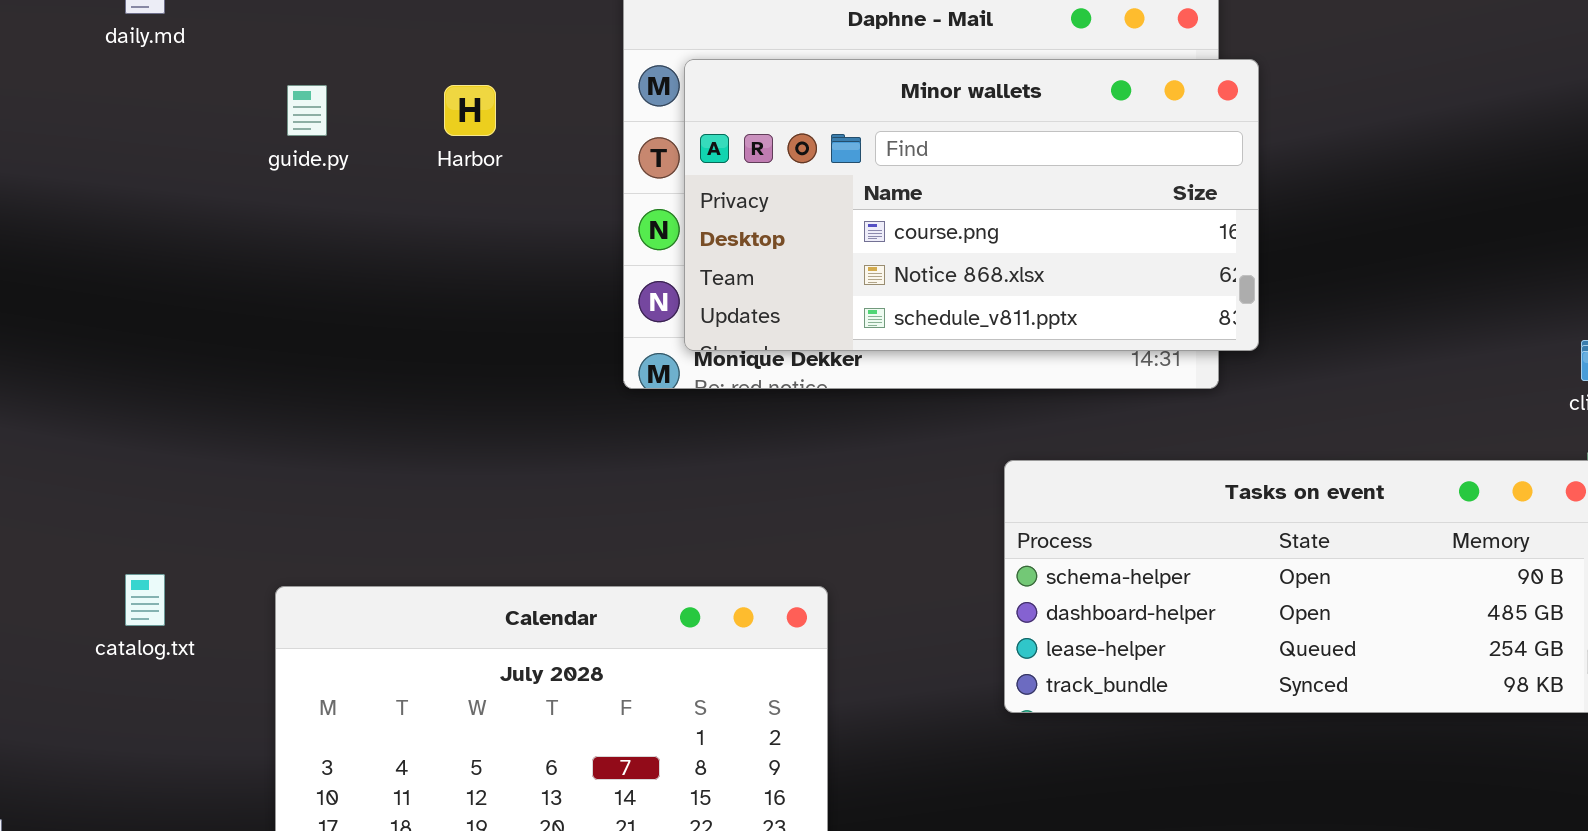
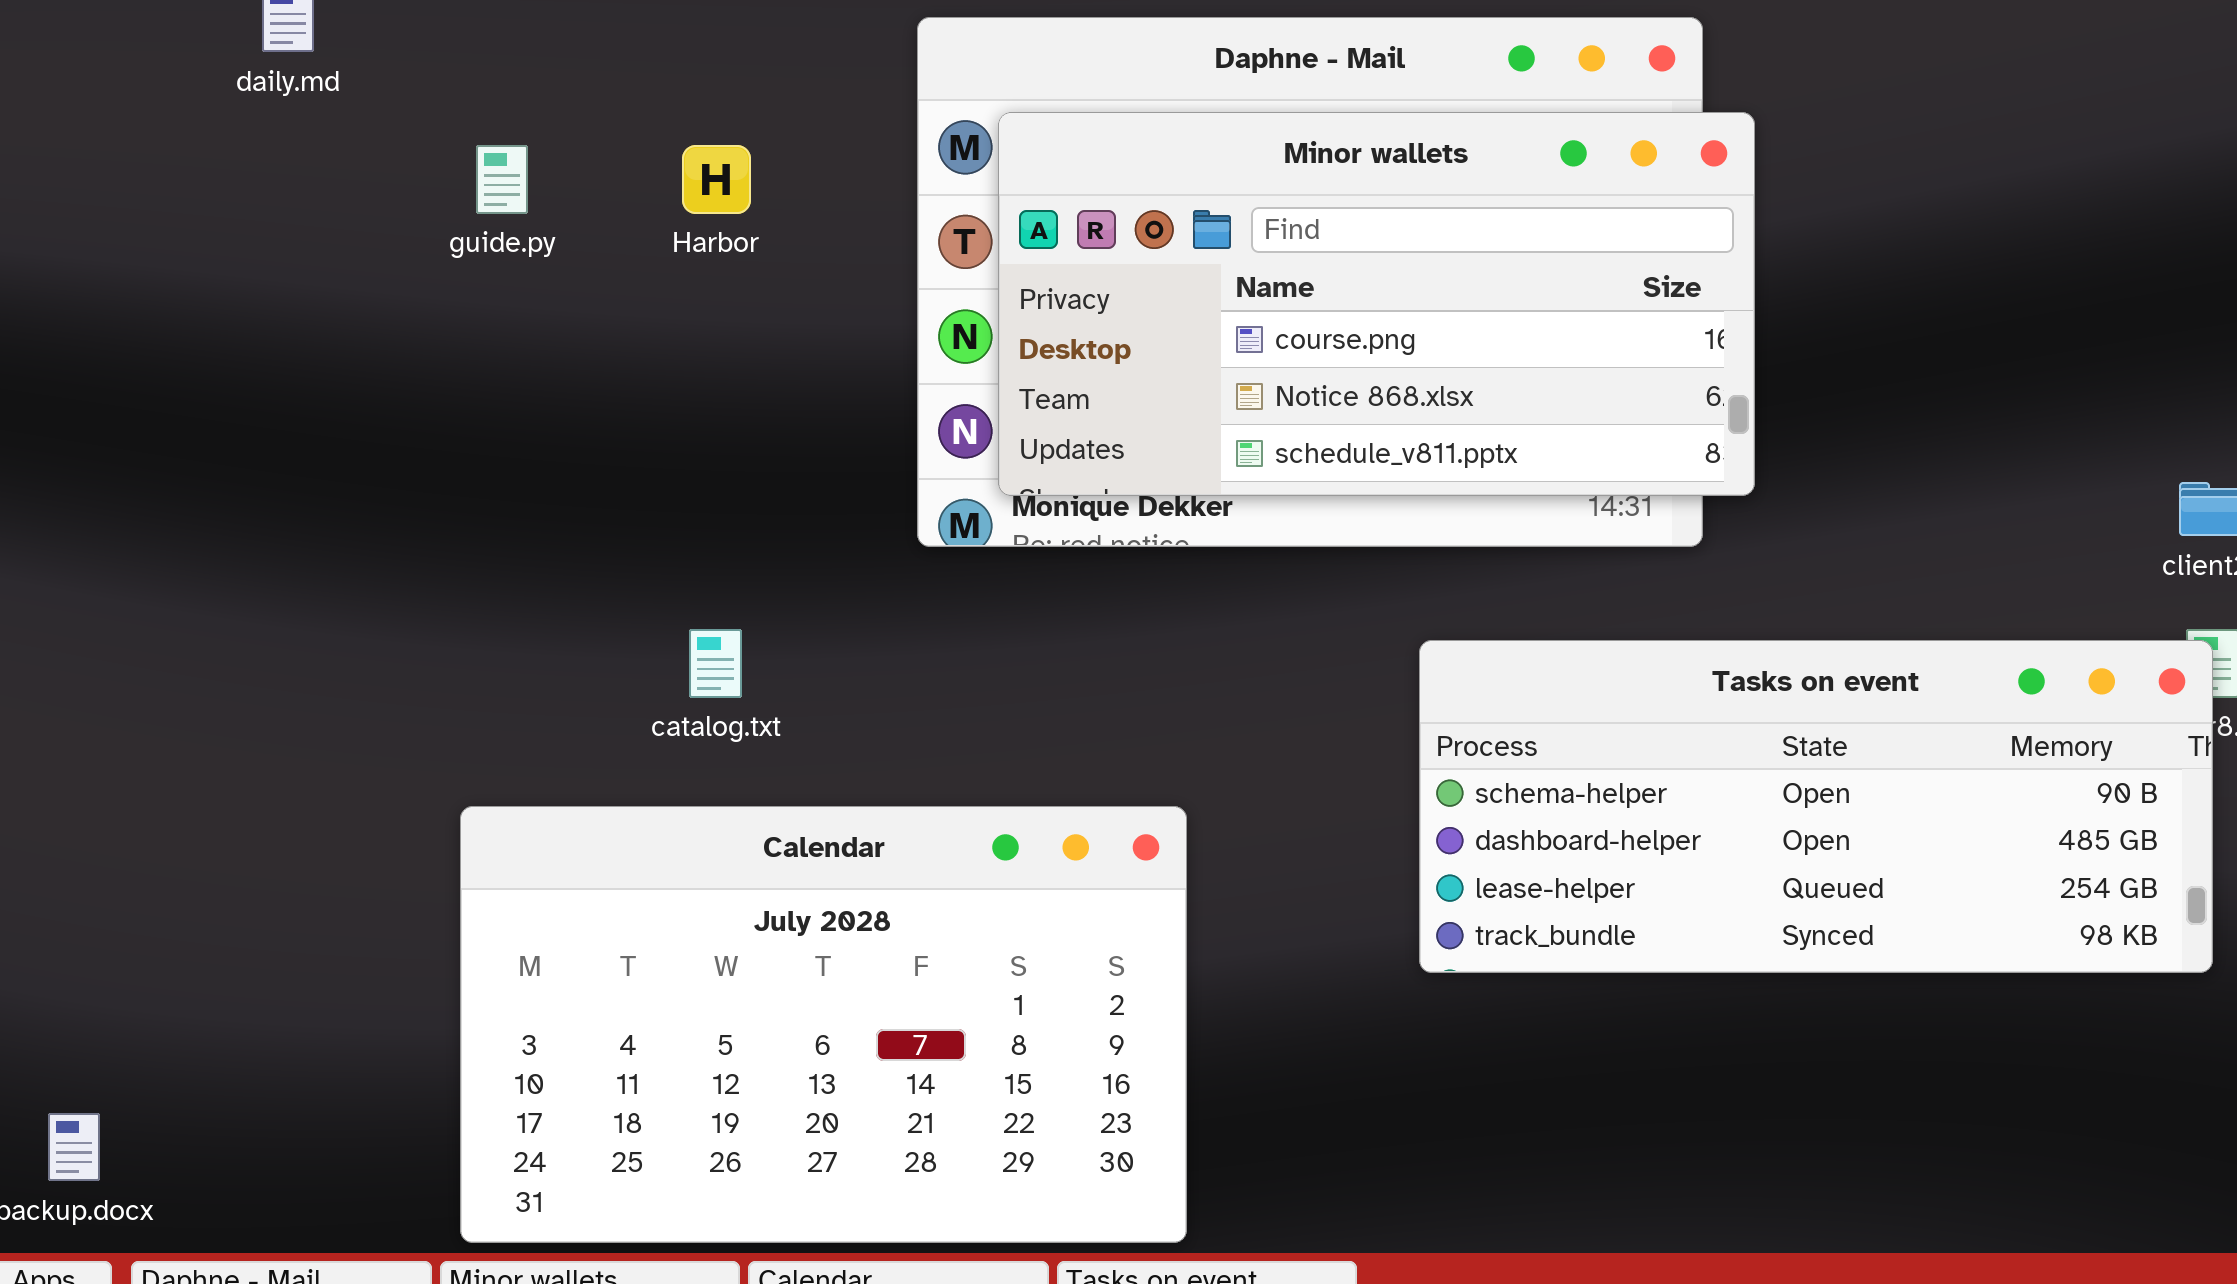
catalog.txt: [125,574,165,626] -> [689,629,742,698], moved

